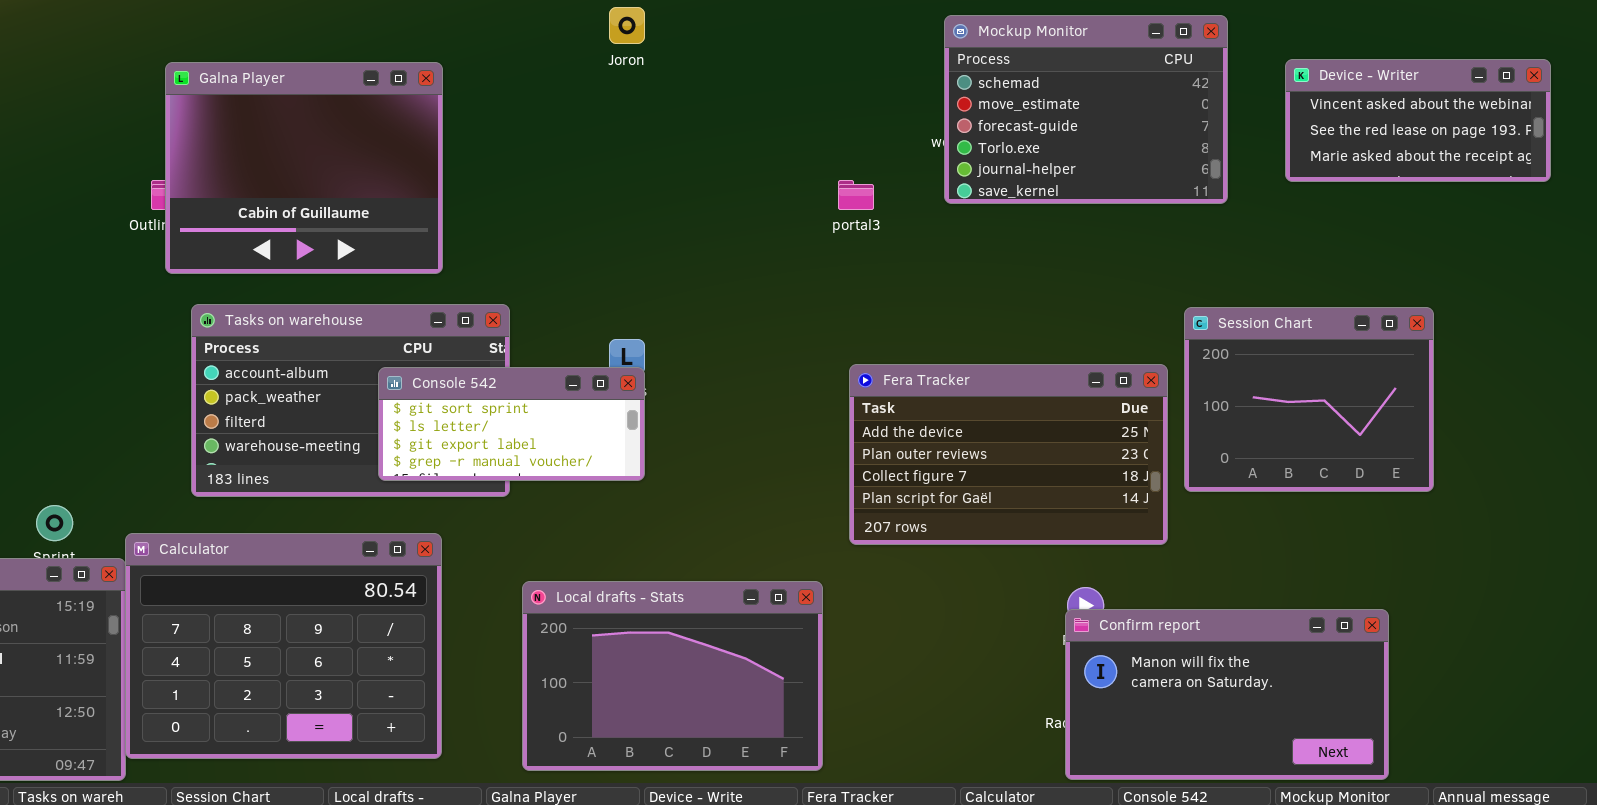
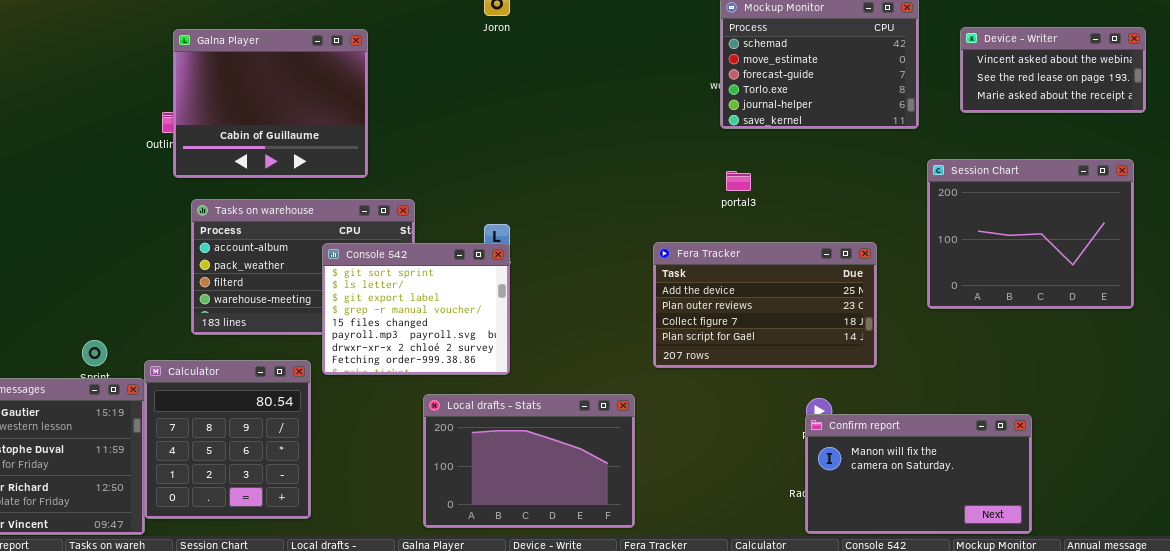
portal3: [838,180,874,210] -> [726,171,751,191], moved
Session Chart: [1184,307,1434,492] -> [927,159,1134,309], moved, resized
Console 542: [378,367,645,481] -> [322,243,510,375], resized
Calculator: [125,533,442,759] -> [144,360,311,519], resized

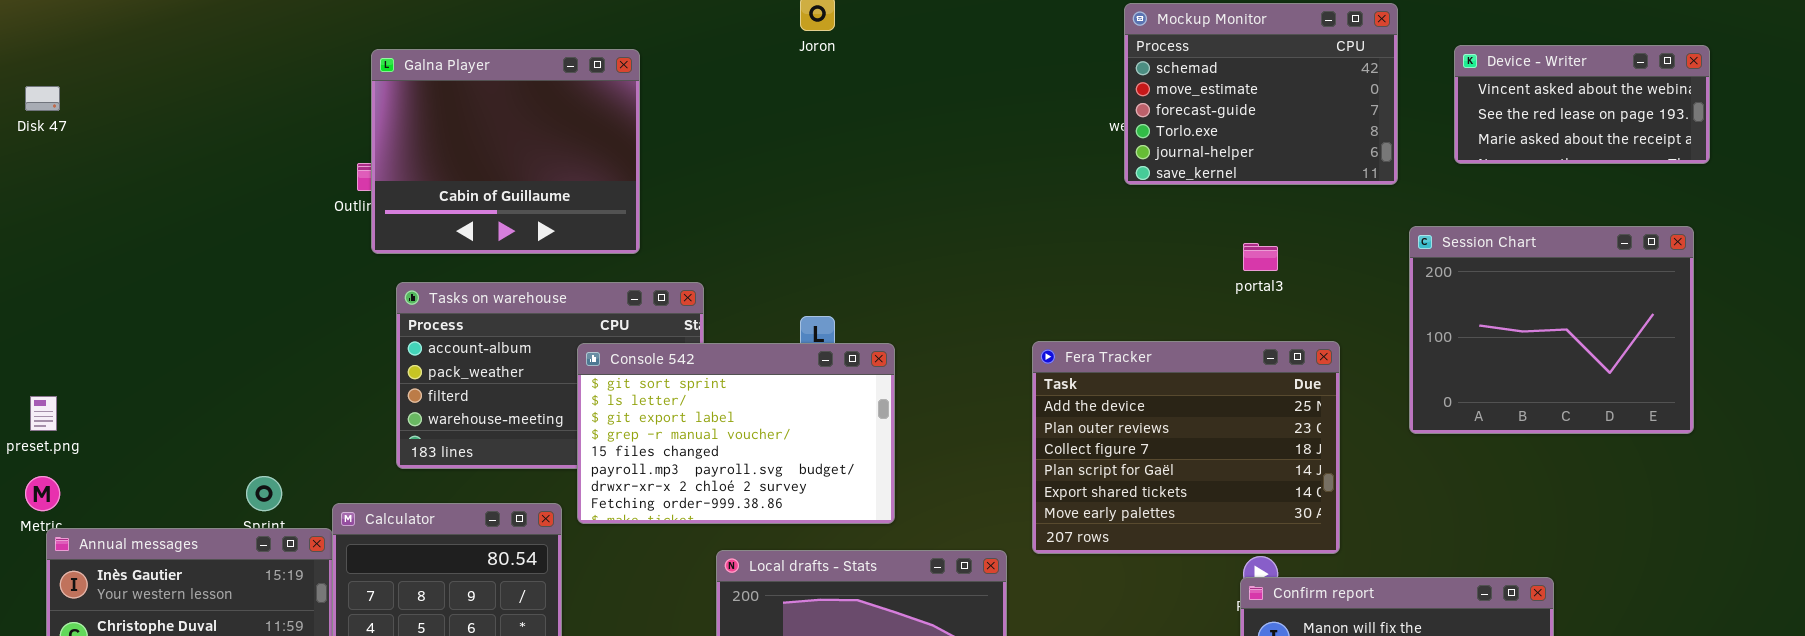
portal3: [726,171,751,191] -> [1243,243,1278,271], moved
Fera Tracker: [653,242,877,368] -> [1032,341,1340,554], resized
Console 542: [322,243,510,375] -> [577,343,895,524], resized

